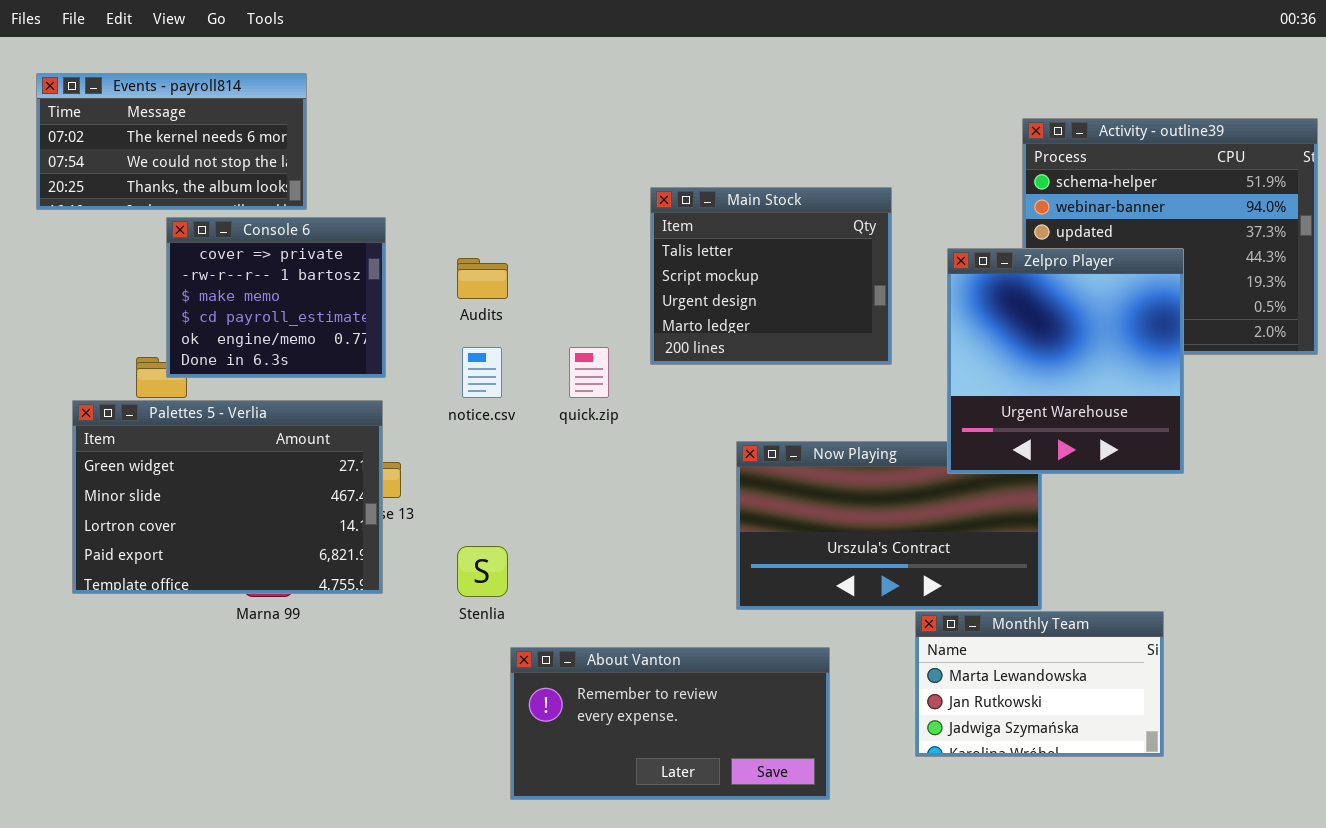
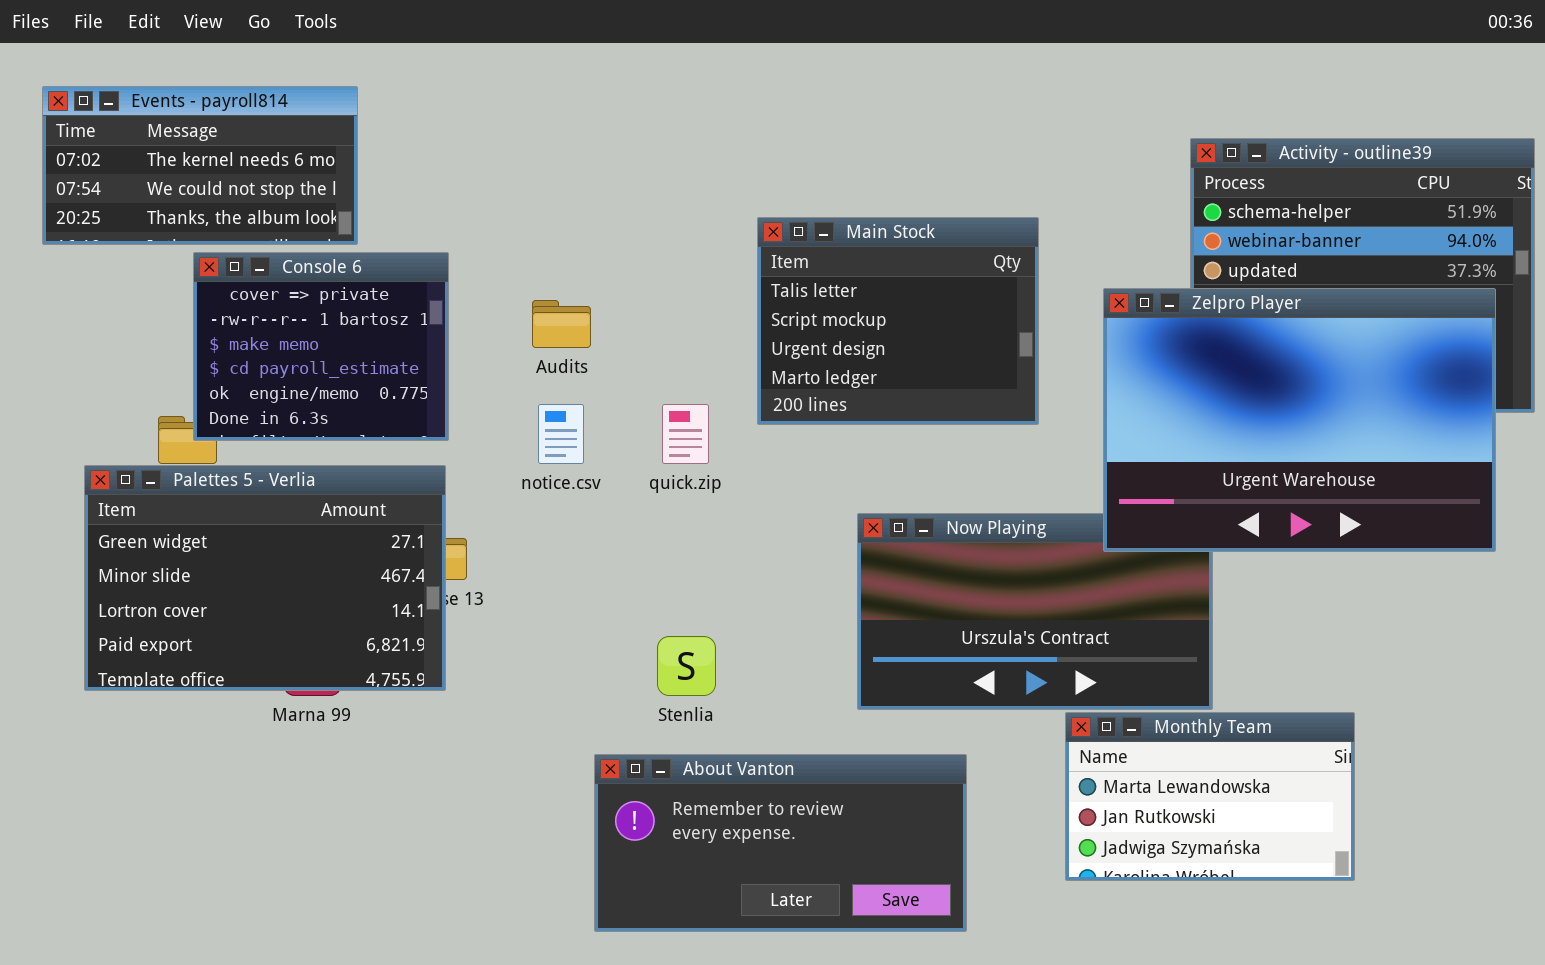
Zelpro Player: [947,248,1184,474] -> [1103,288,1496,552], resized
Stenlia: [457,546,508,597] -> [657,636,716,696], moved

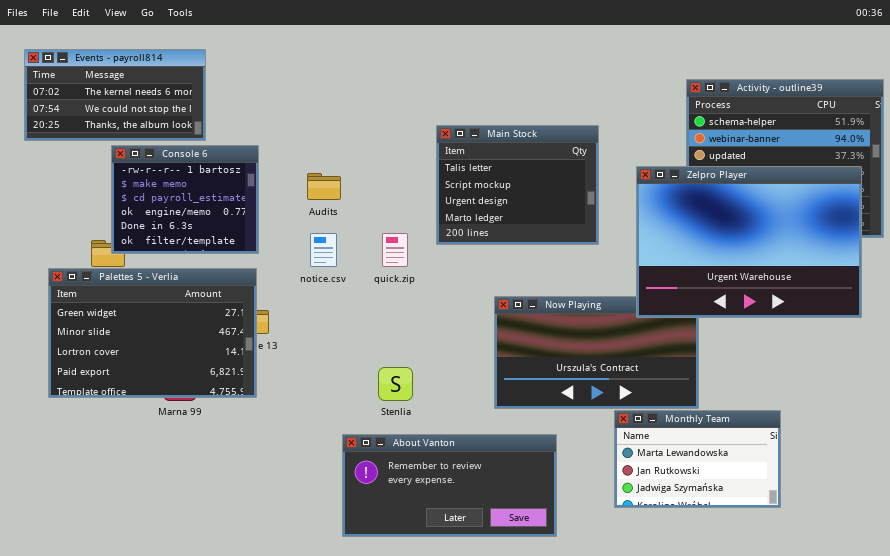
Console 6: [193,252,449,441] -> [111,145,259,254], scrolled down 1 row

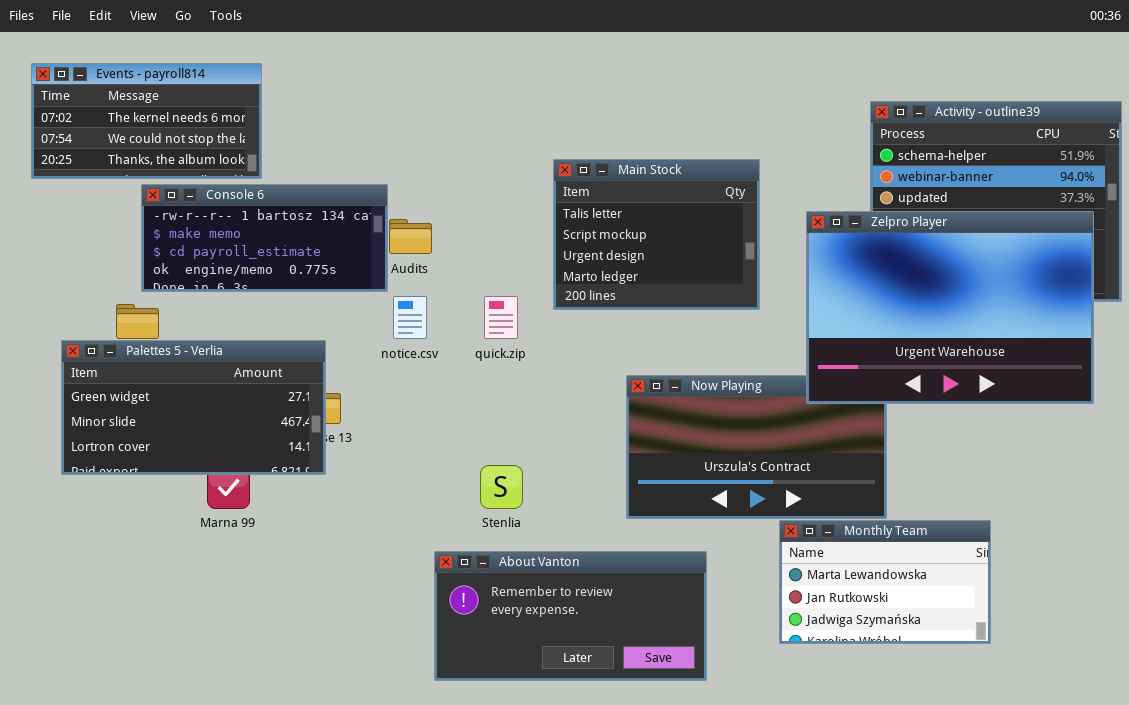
Console 6: [111,145,259,254] -> [141,184,388,292], resized
Palettes 5 - Verlia: [48,268,257,398] -> [61,340,326,475], resized

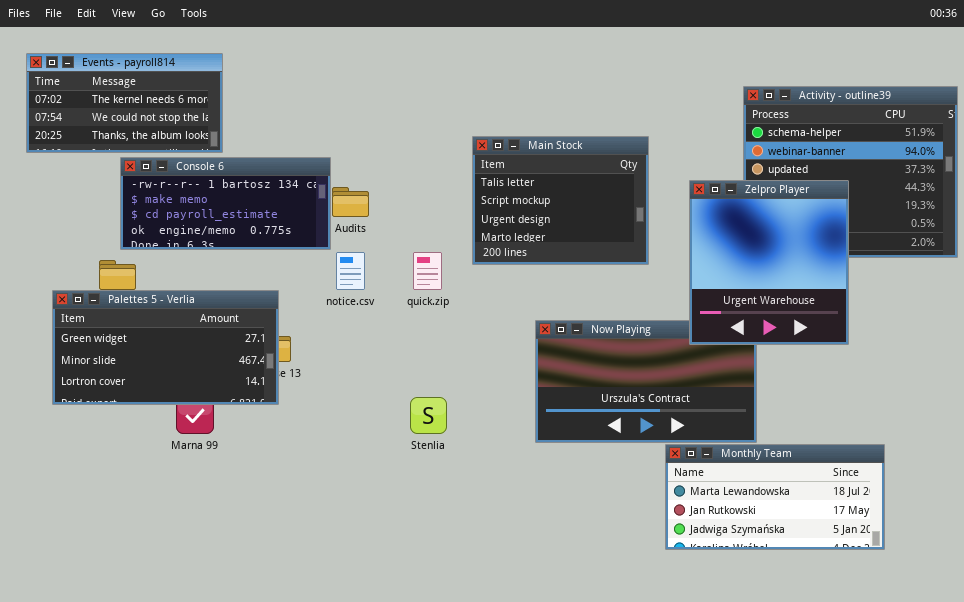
Zelpro Player: [806,211,1094,404] -> [689,180,849,345], resized
Monthly Team: [779,520,991,644] -> [665,444,885,550], resized
About Vanton: [434,551,707,681] -> none, closed

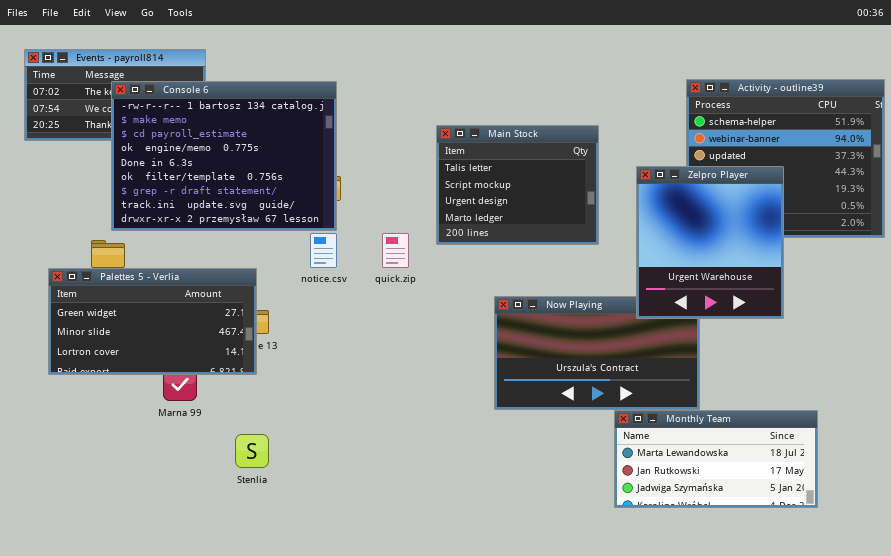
Console 6: [120,157,331,250] -> [111,81,337,231], resized
Stenlia: [410,397,447,434] -> [235,434,269,468], moved

